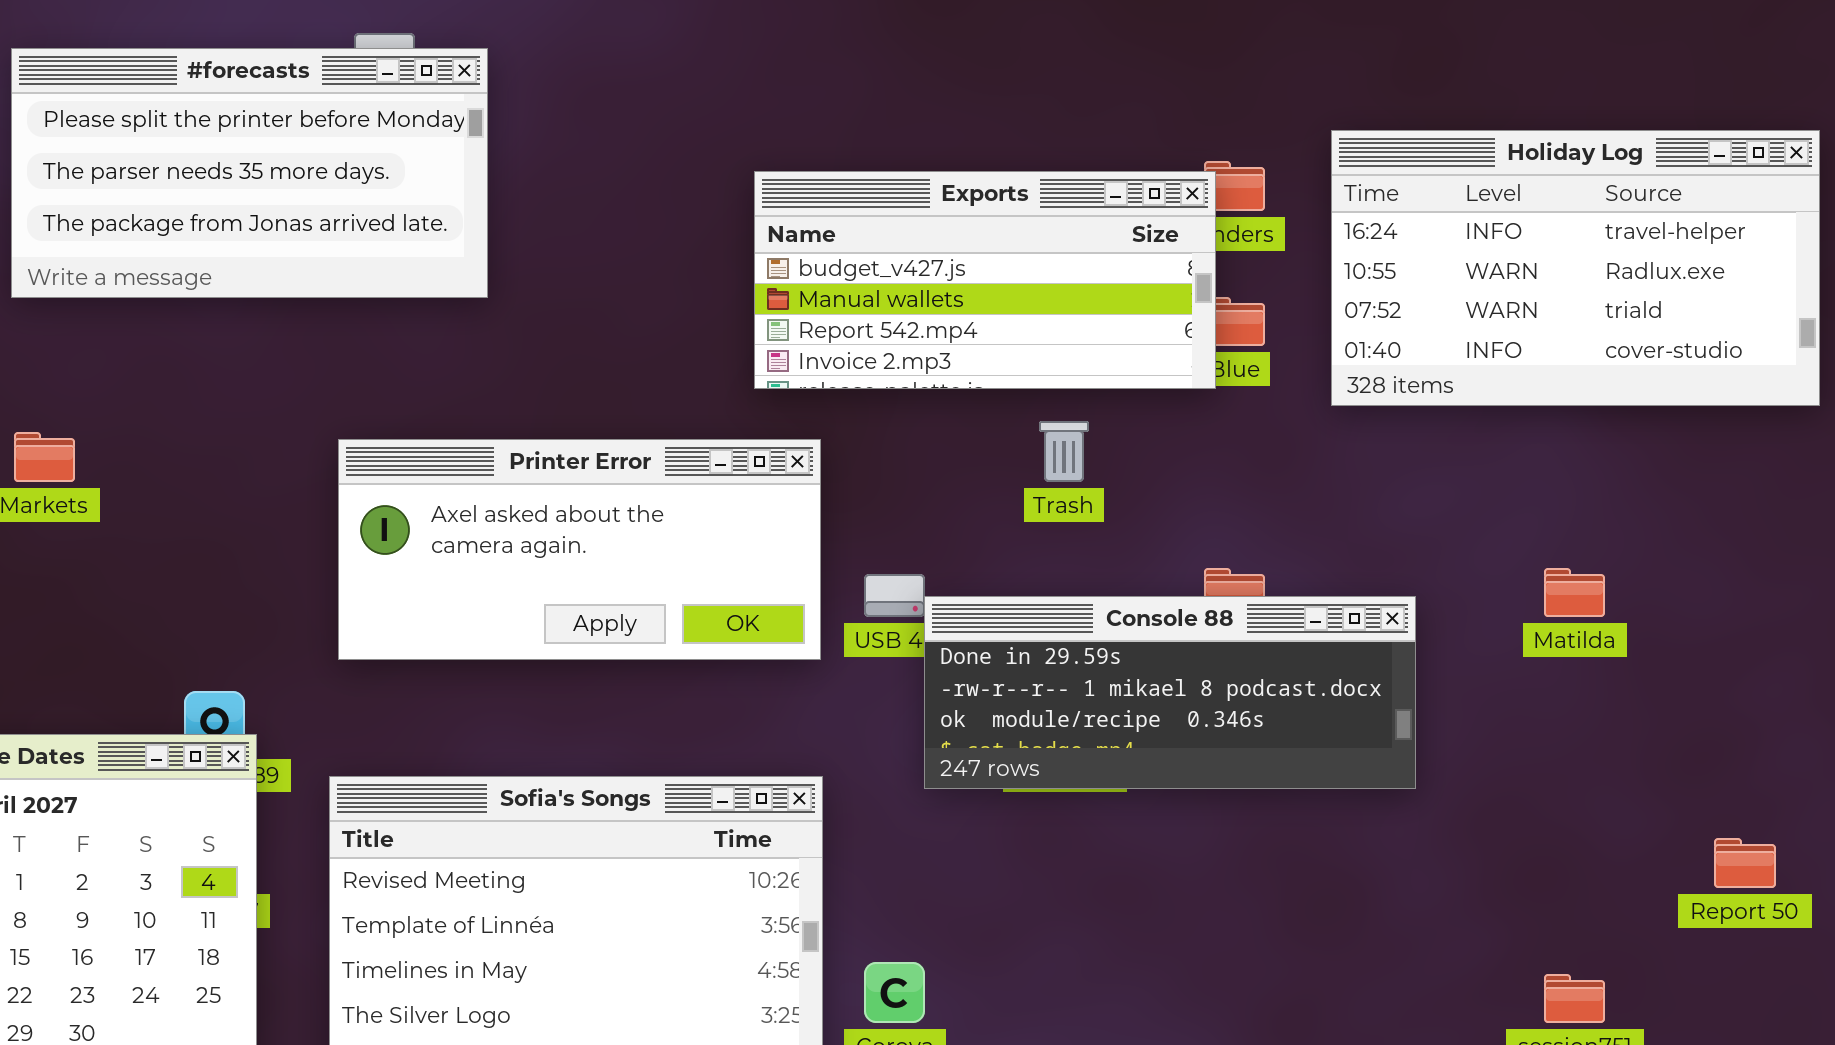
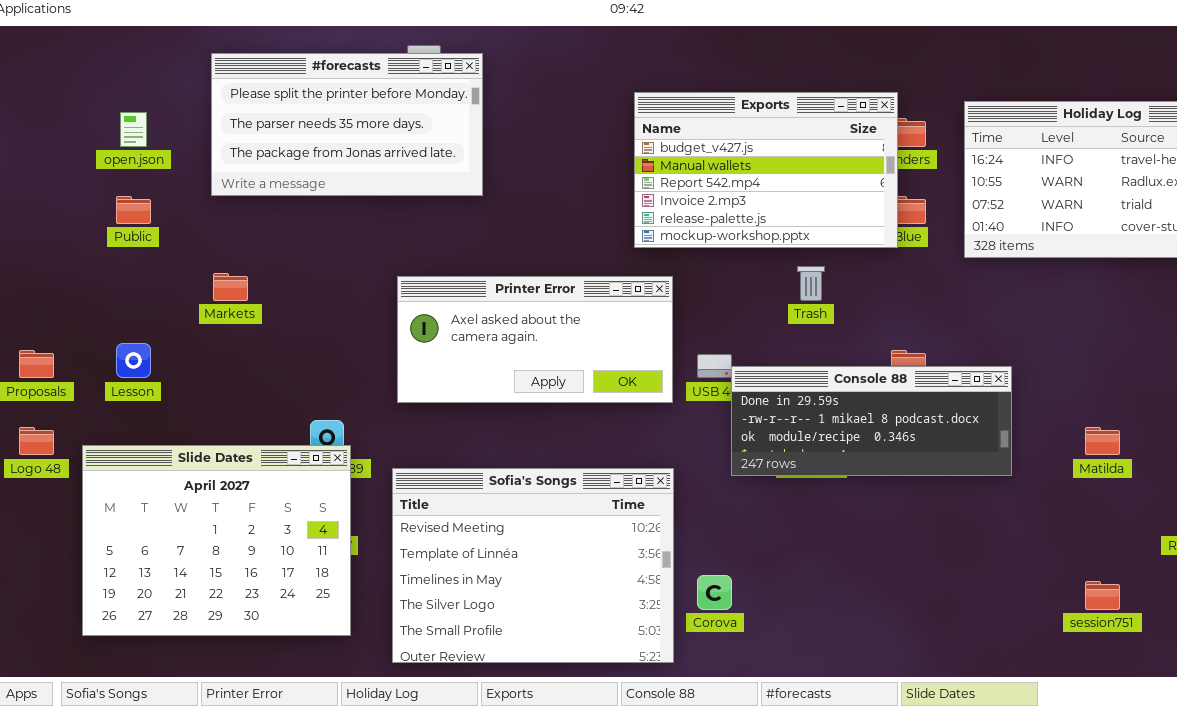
Exports: [754,171,1216,389] -> [634,92,898,248], resized
Matilda: [1544,568,1605,617] -> [1085,427,1120,455], moved

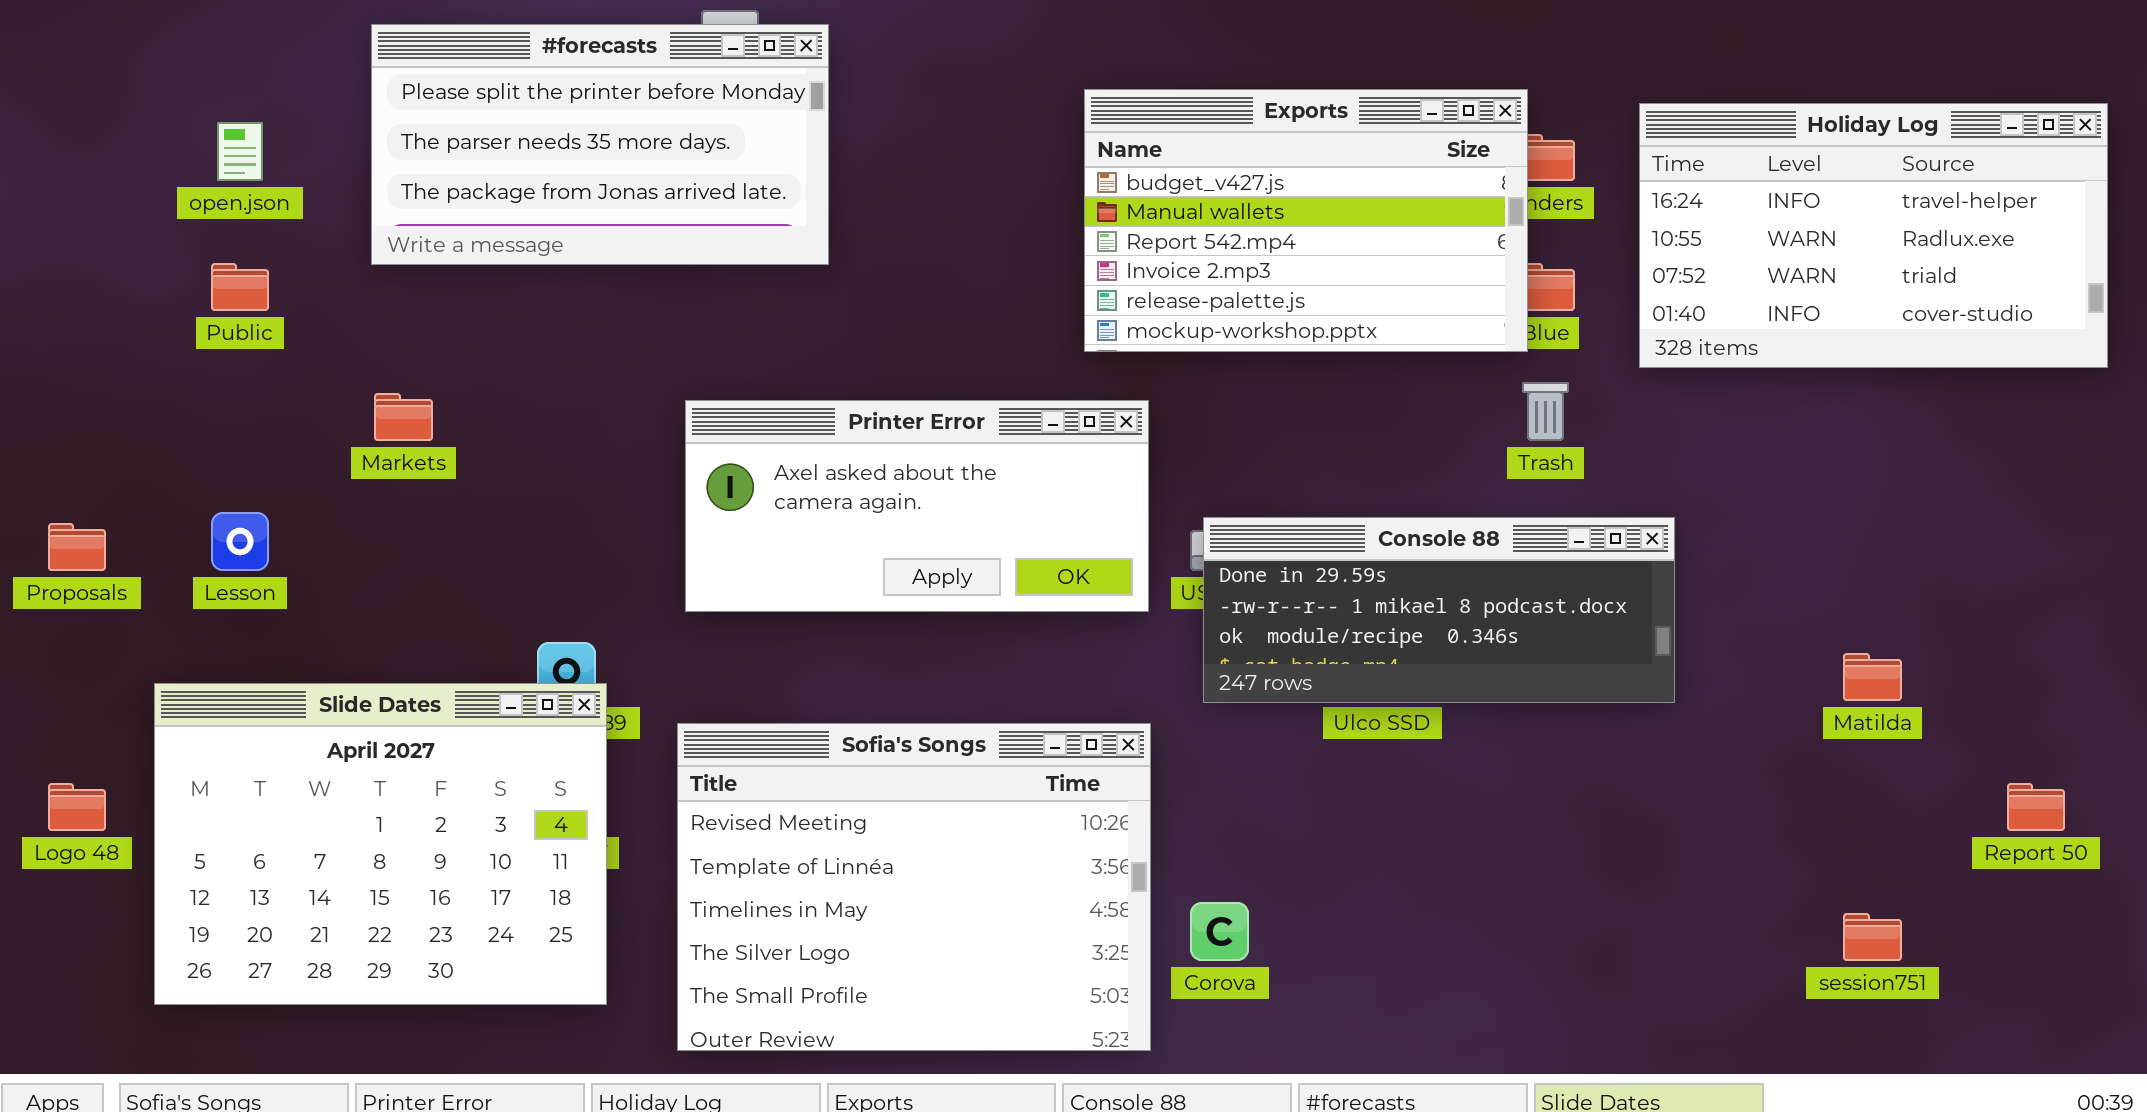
Trash: [797,266,825,301] -> [1522,382,1569,441], moved
Console 88: [731,366,1012,476] -> [1203,517,1675,703], moved
Logo 48: [19,427,54,455] -> [48,783,106,831], moved

